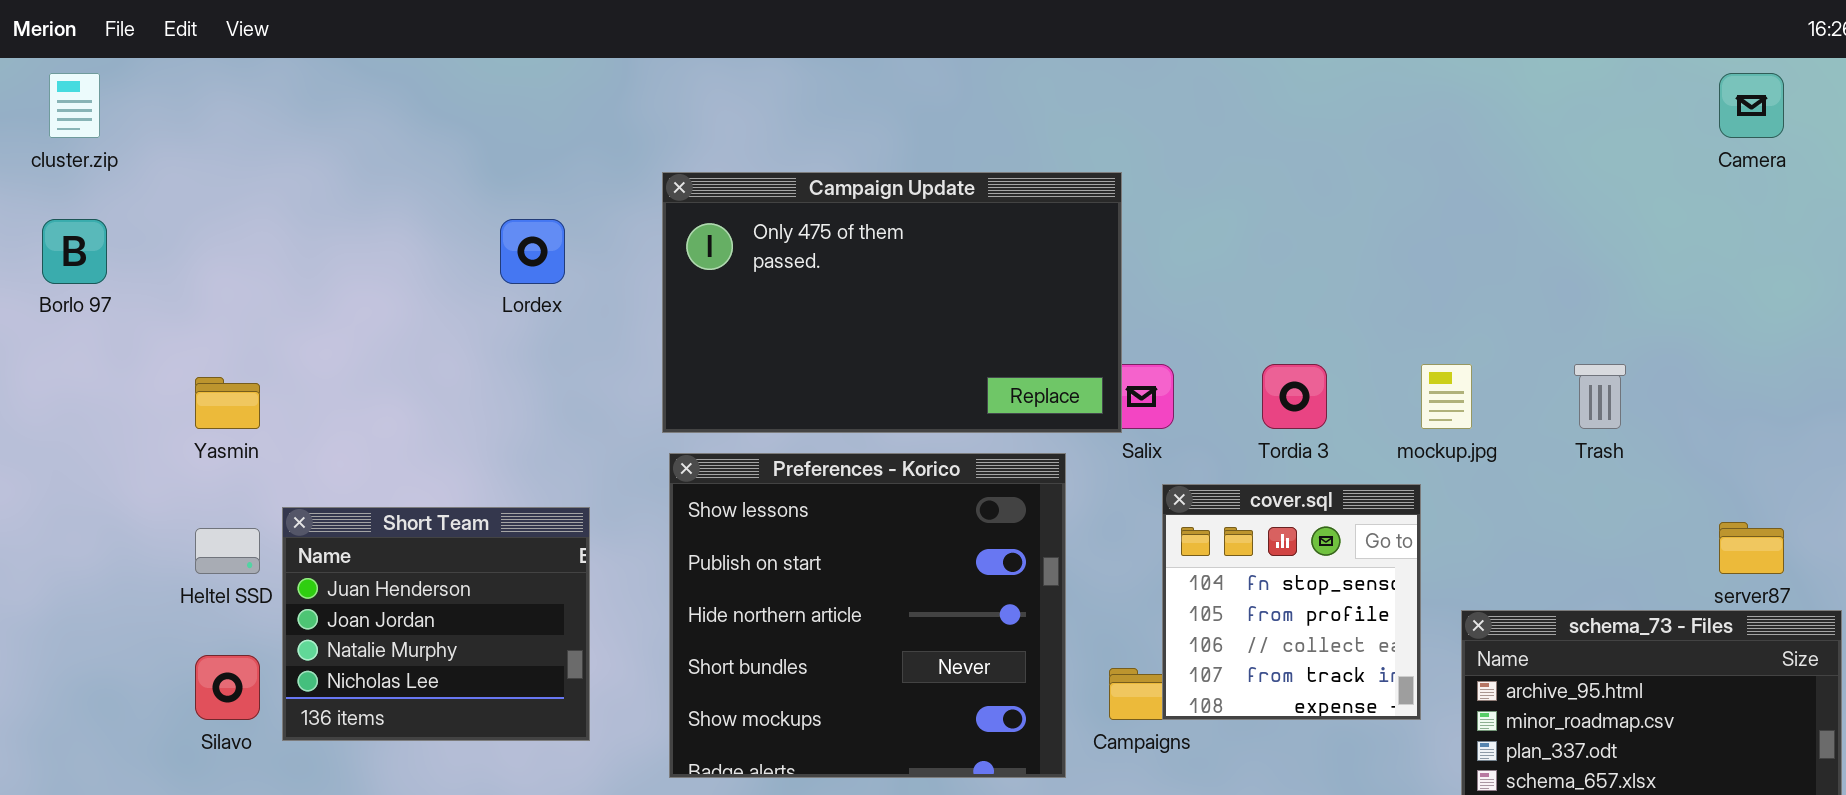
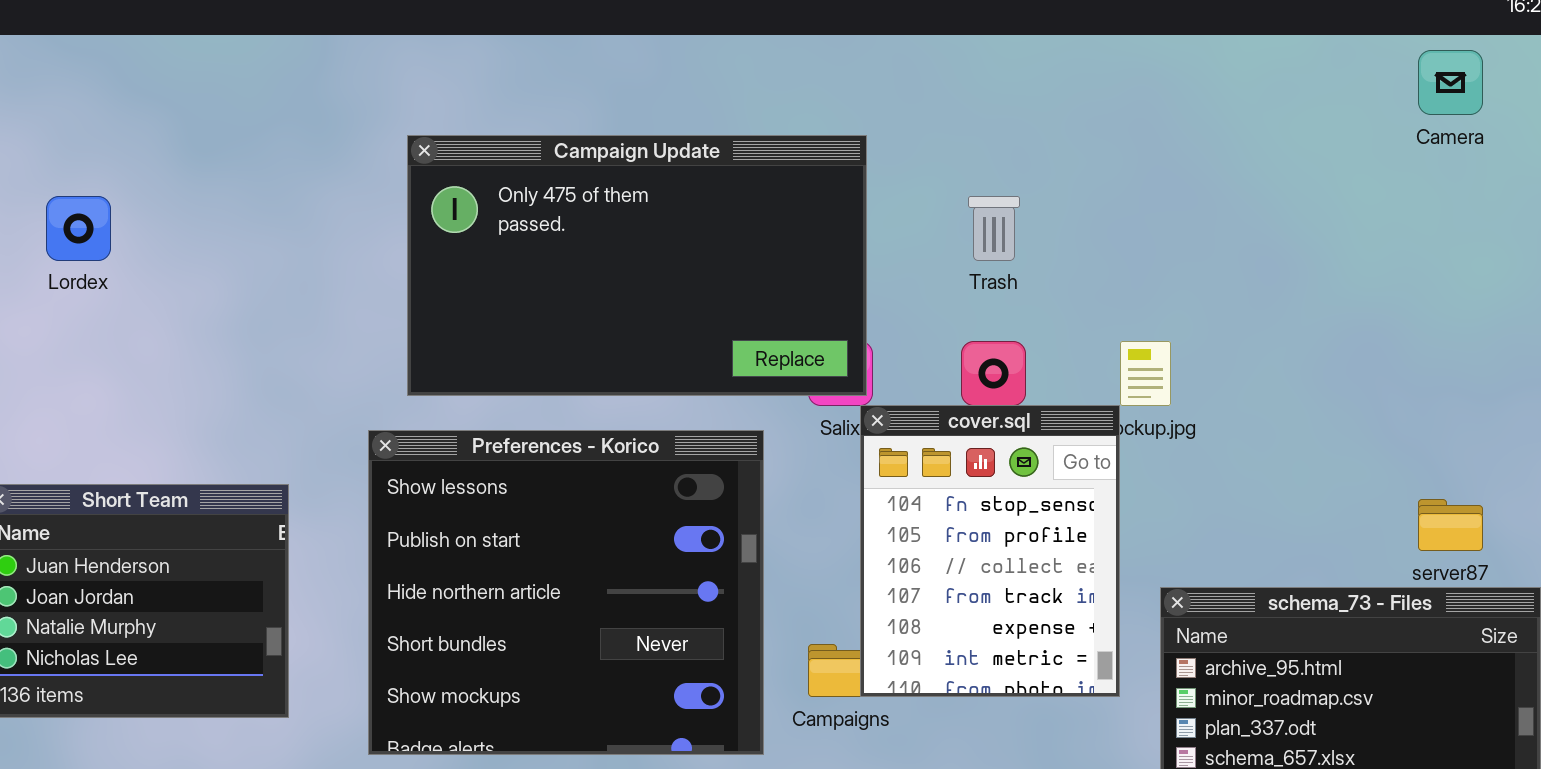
Campaign Update: [662,172,1122,433] -> [407,135,867,396], moved
Lordex: [500,219,565,284] -> [46,196,111,261], moved
Trash: [1574,364,1626,429] -> [968,196,1020,261], moved
cover.sql: [1162,484,1421,720] -> [860,405,1120,697], resized

